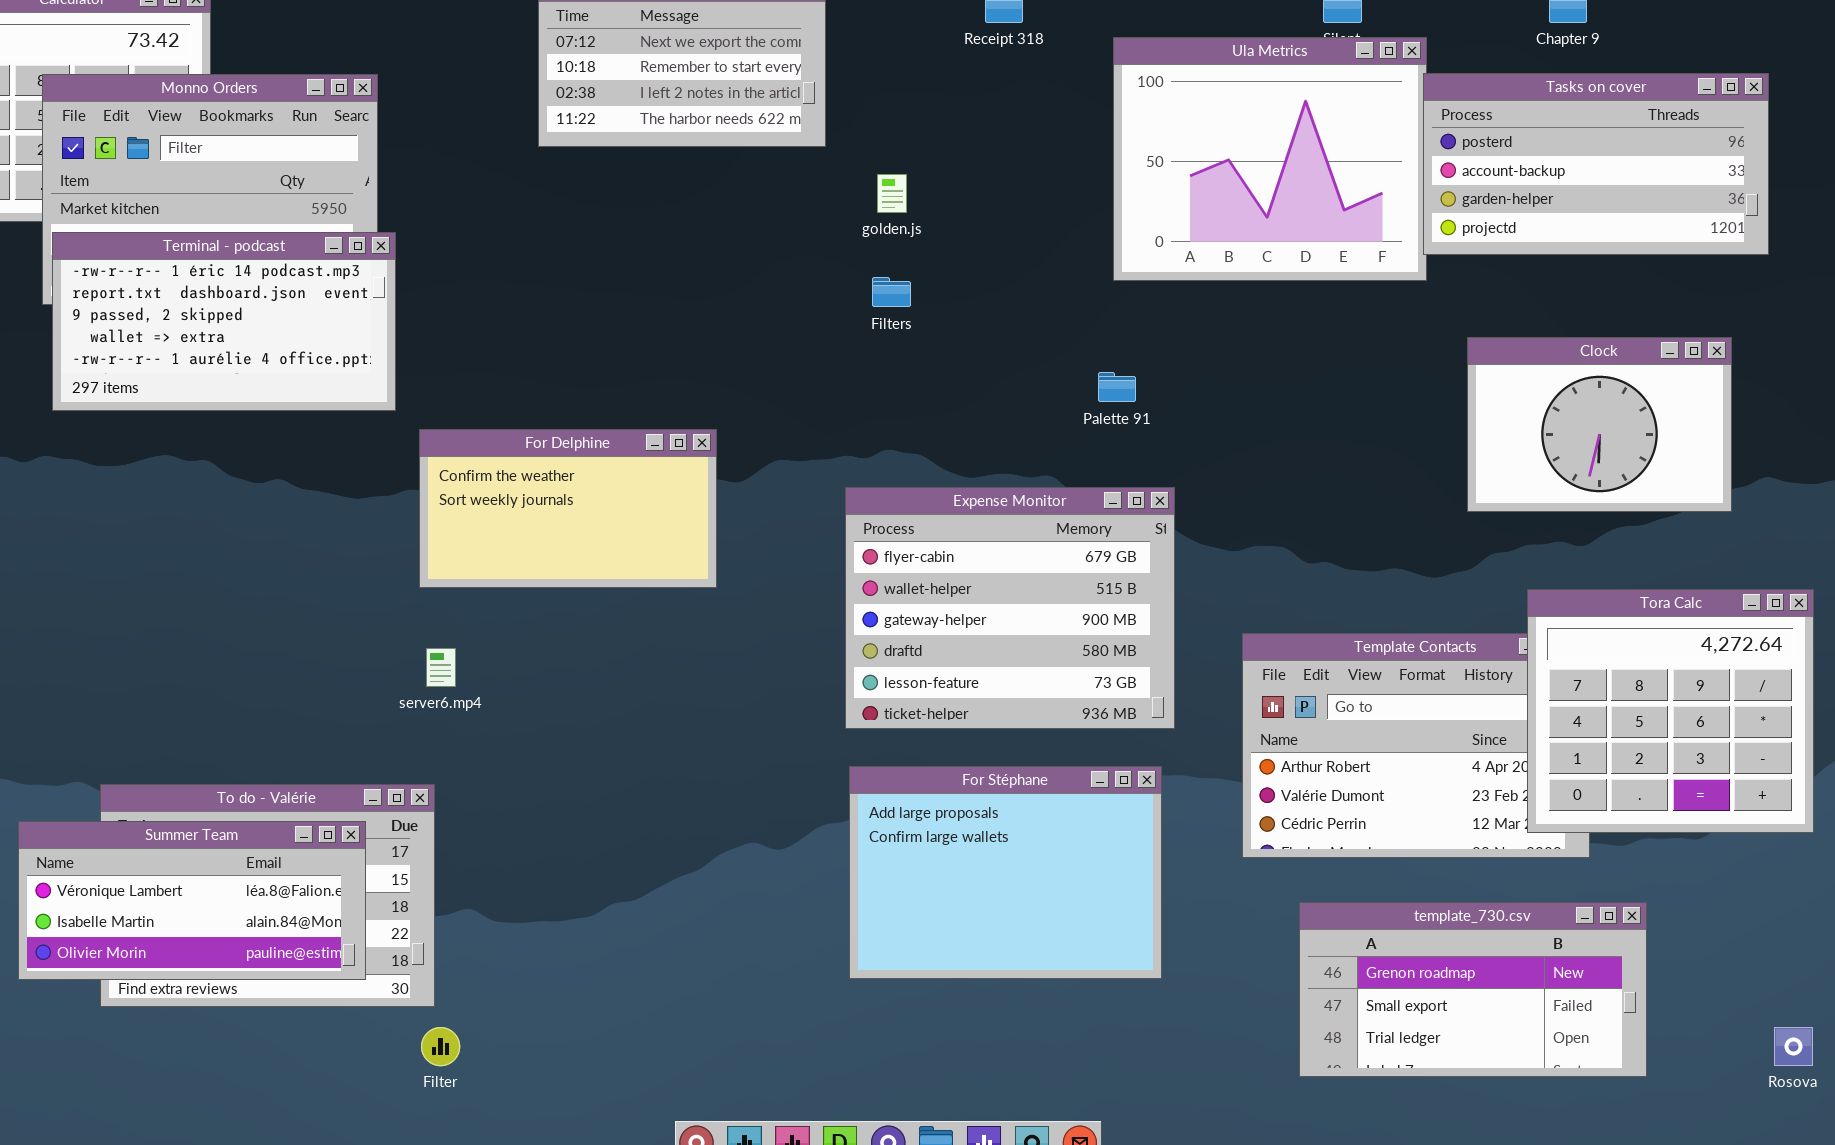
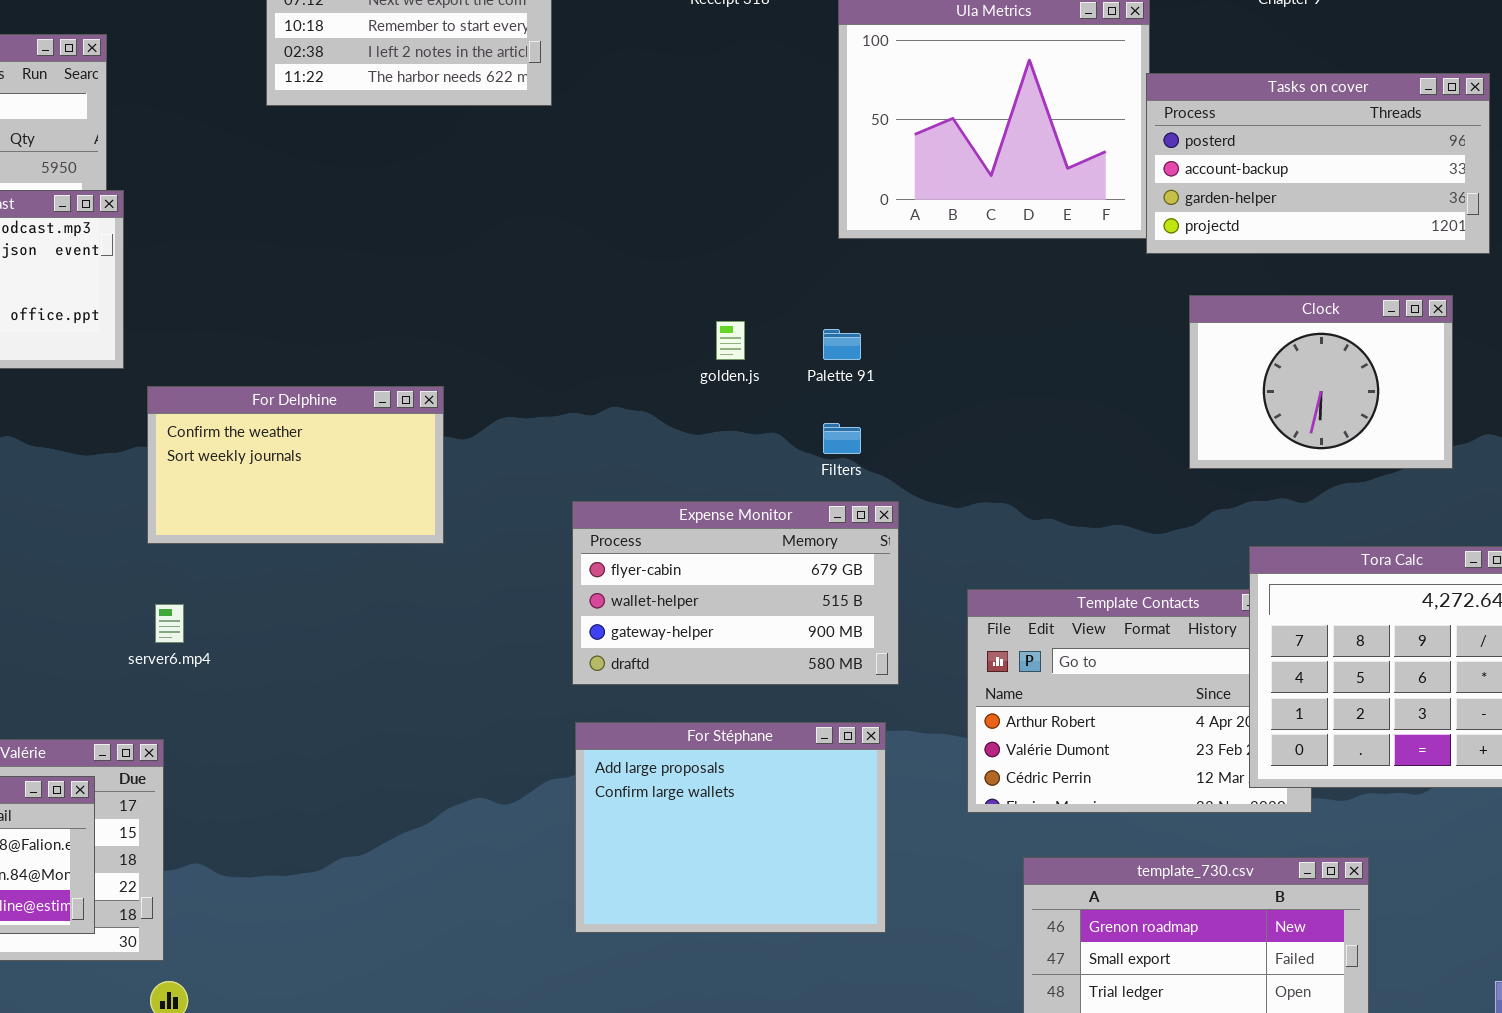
Tasks on cover: [1423,73,1769,255] -> [1146,73,1490,254], moved
golden.js: [877,174,907,213] -> [716,321,745,360], moved
Filters: [872,277,911,307] -> [823,423,861,454], moved
Expense Monitor: [845,487,1175,729] -> [572,501,899,685], resized

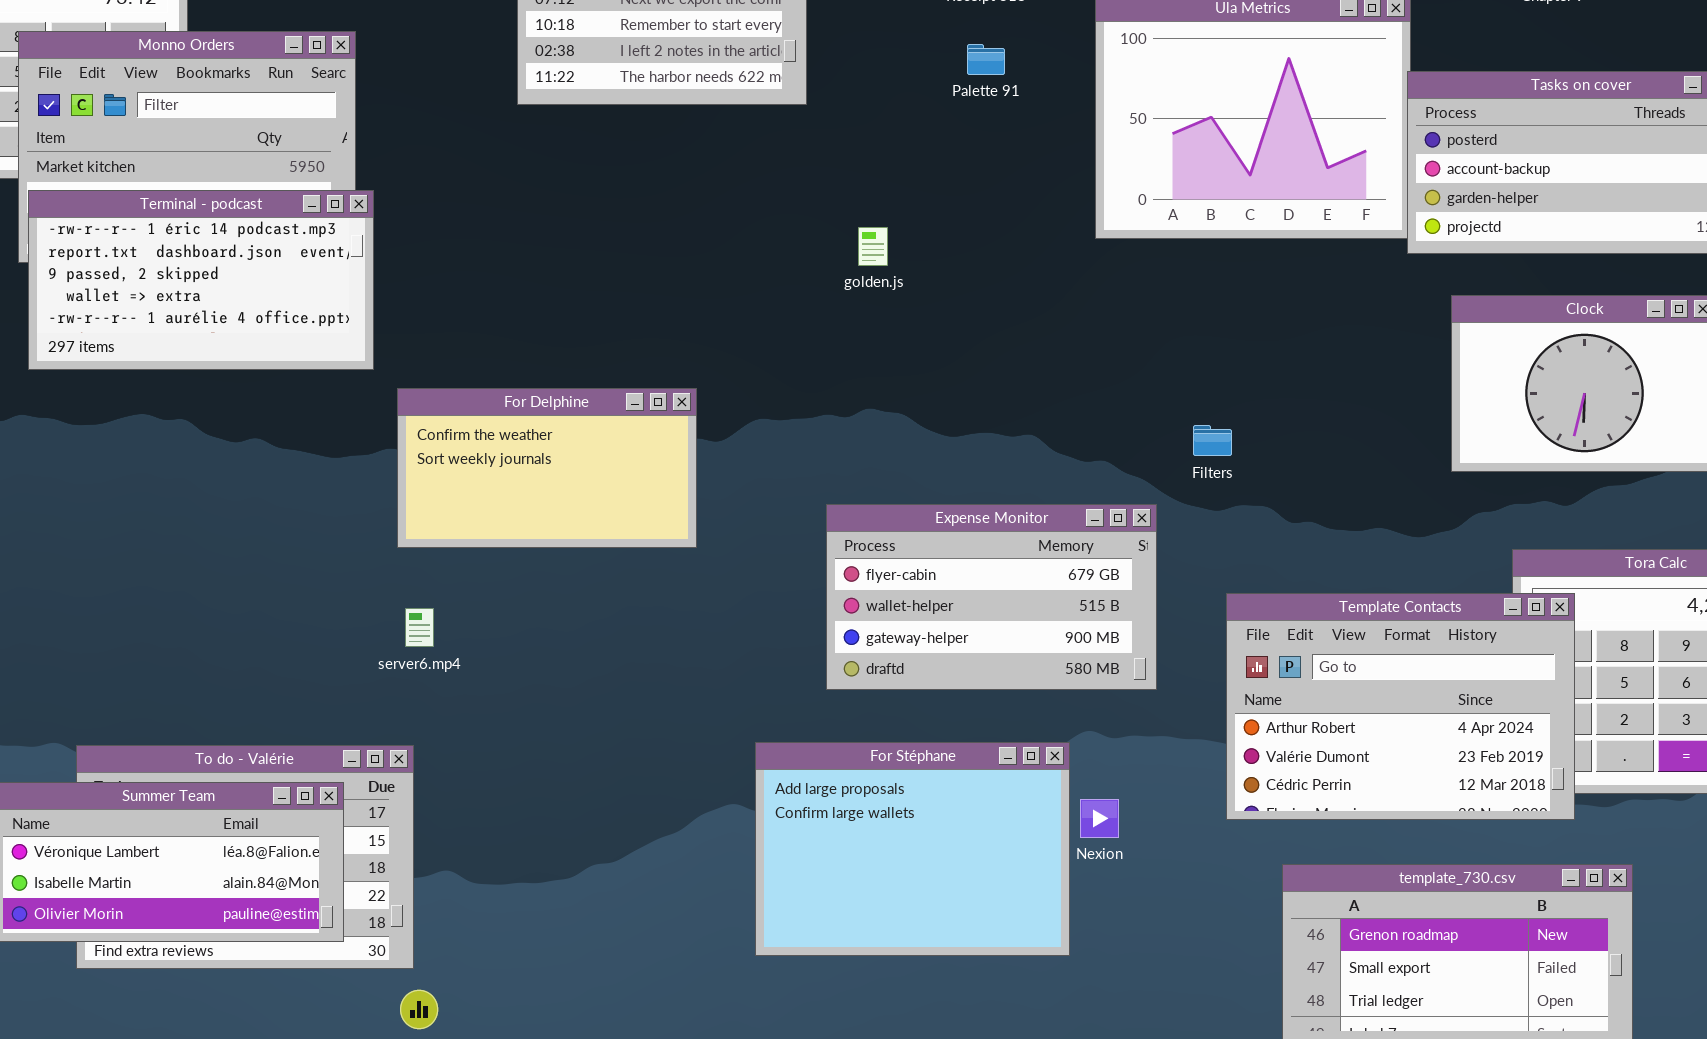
golden.js: [716,321,745,360] -> [858,227,888,266], moved
Palette 91: [823,329,861,360] -> [967,44,1005,75], moved
Filters: [823,423,861,454] -> [1193,425,1232,456], moved
Template Contacts: [967,589,1312,813] -> [1226,593,1575,820], raised
For Stéphane: [575,722,886,933] -> [755,742,1070,956], moved

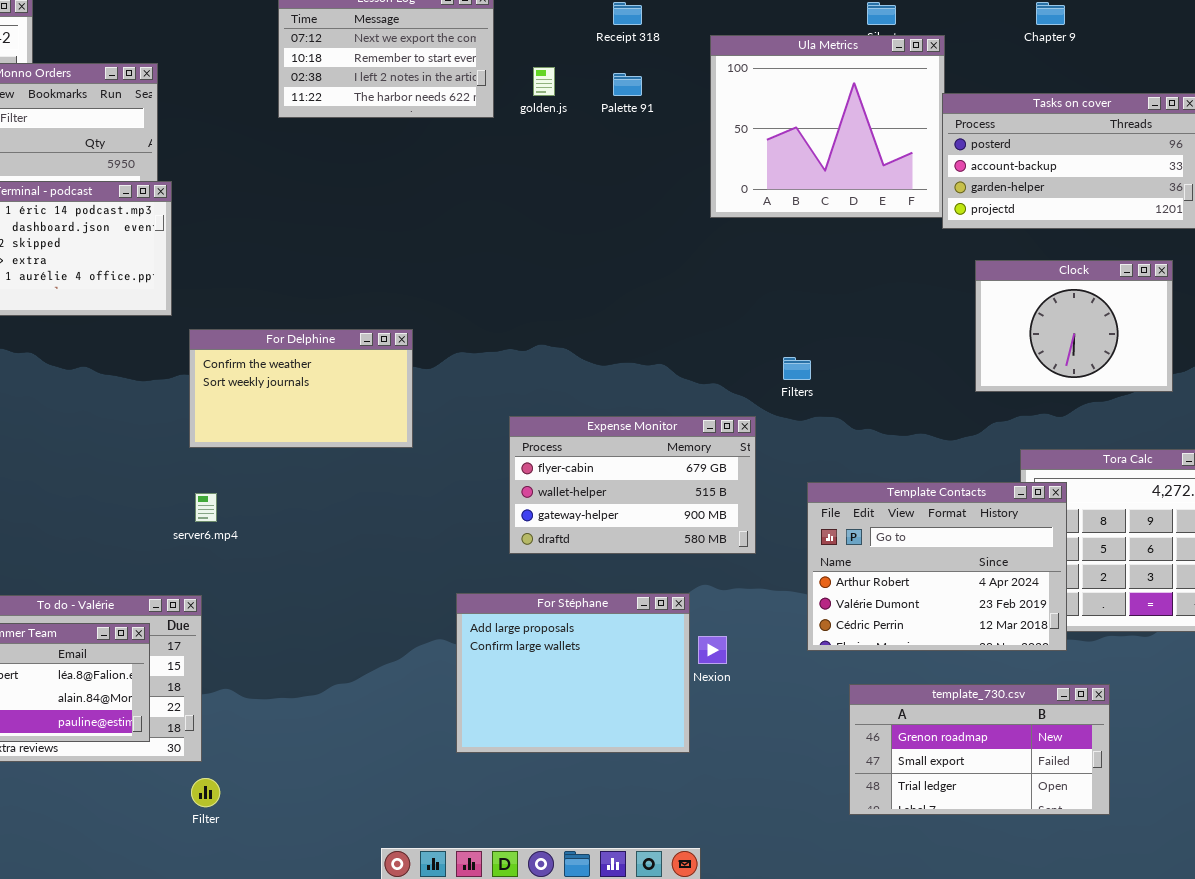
golden.js: [858,227,888,266] -> [533,67,555,96], moved

